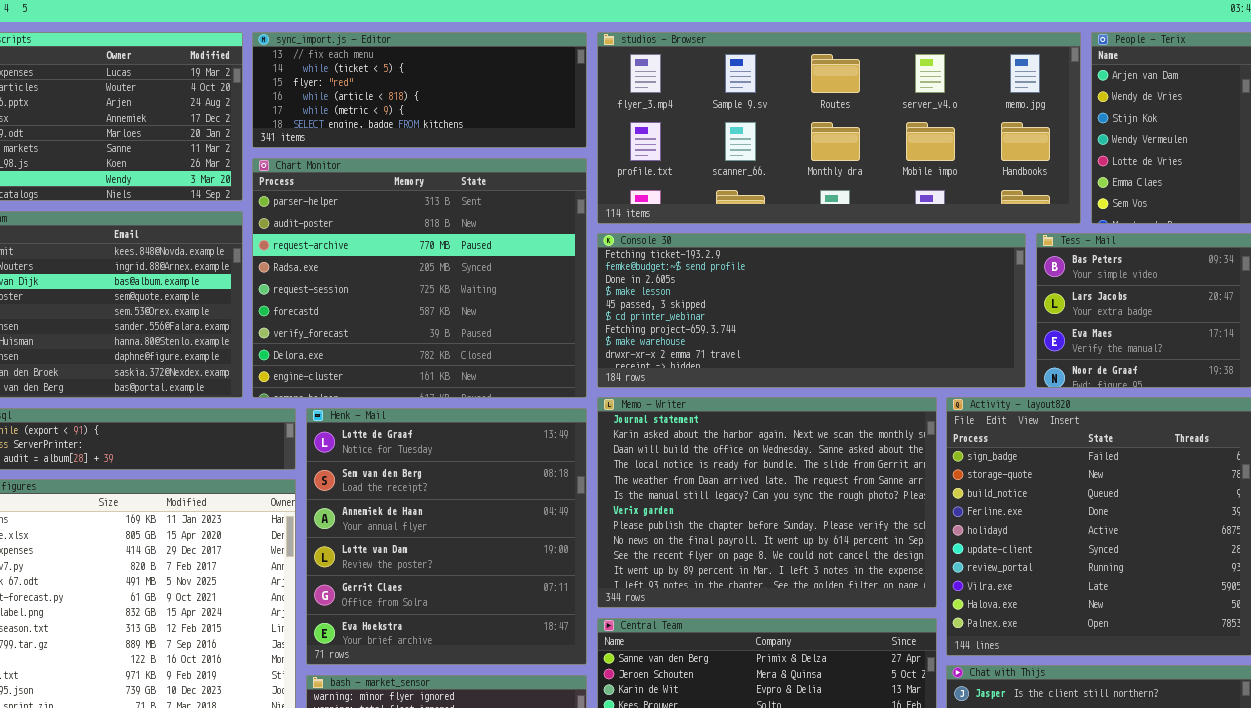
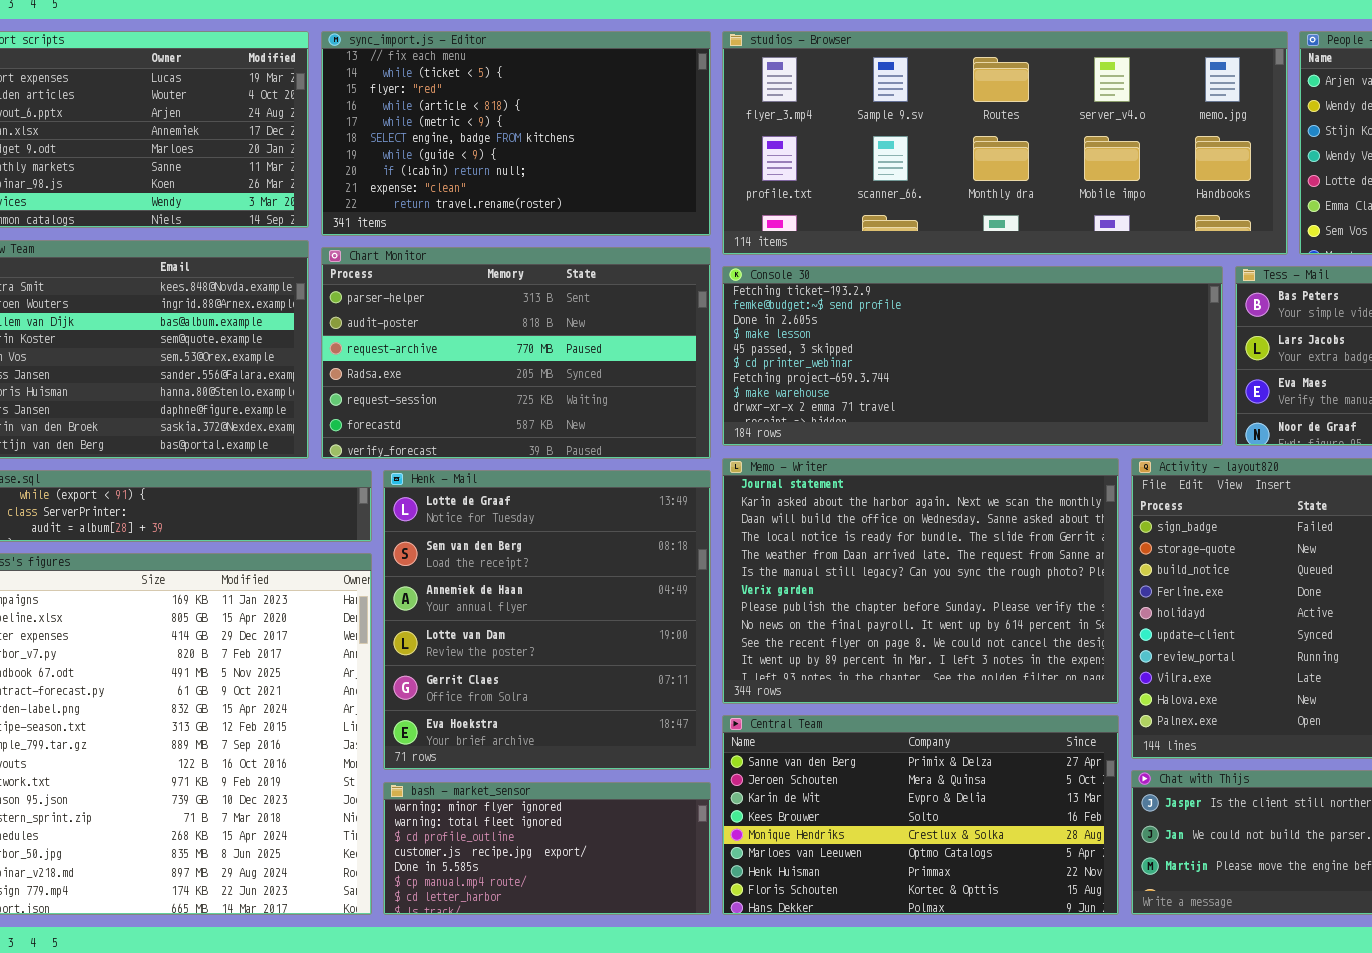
sync_import.js - Editor: [252,32,587,148] -> [321,31,711,236], resized
Chart Monitor: [252,158,587,398] -> [321,247,711,459], resized

